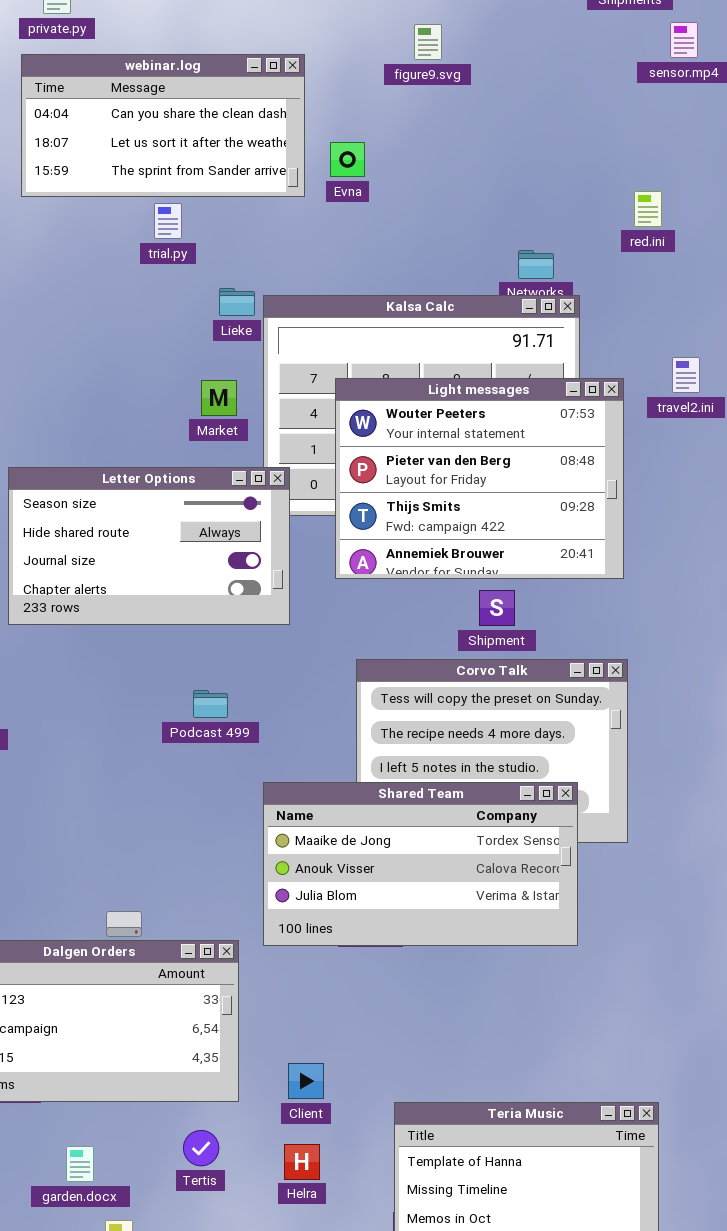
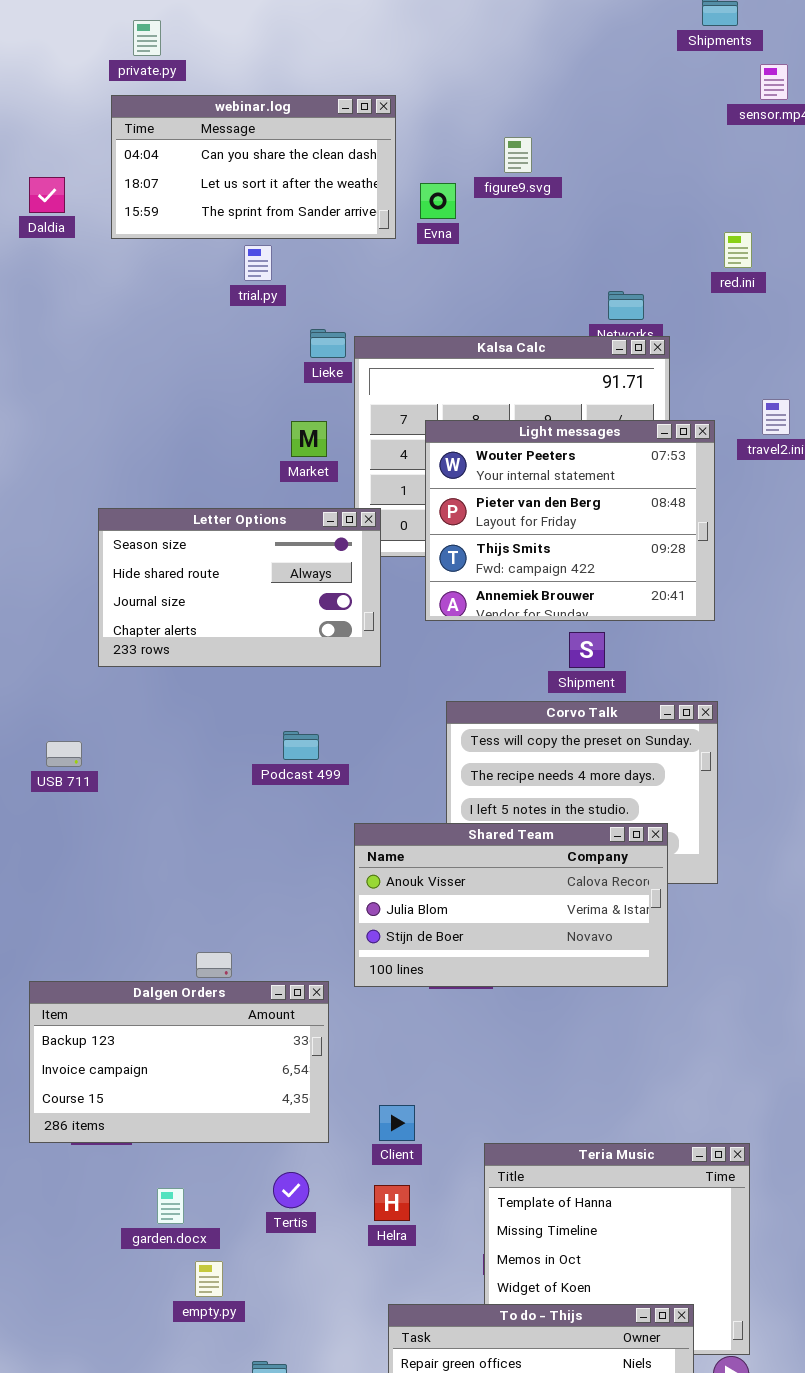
figure9.svg: [414,24,442,60] -> [504,137,532,173], moved
Shared Team: [263,782,578,946] -> [354,823,668,987], scrolled down 1 row

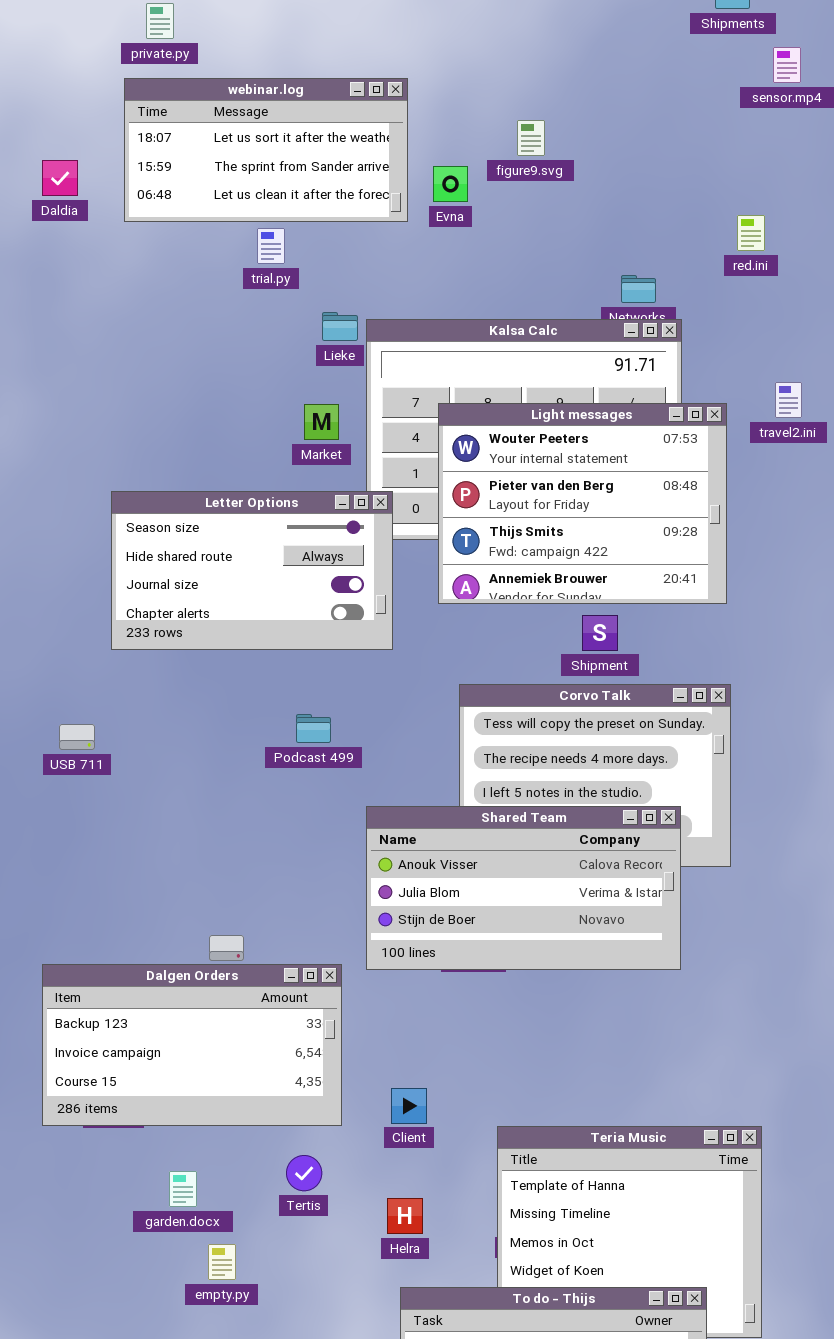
webinar.log: [111,95,396,239] -> [124,78,408,222], scrolled down 1 row
Helra: [374,1185,410,1221] -> [387,1198,423,1234], moved

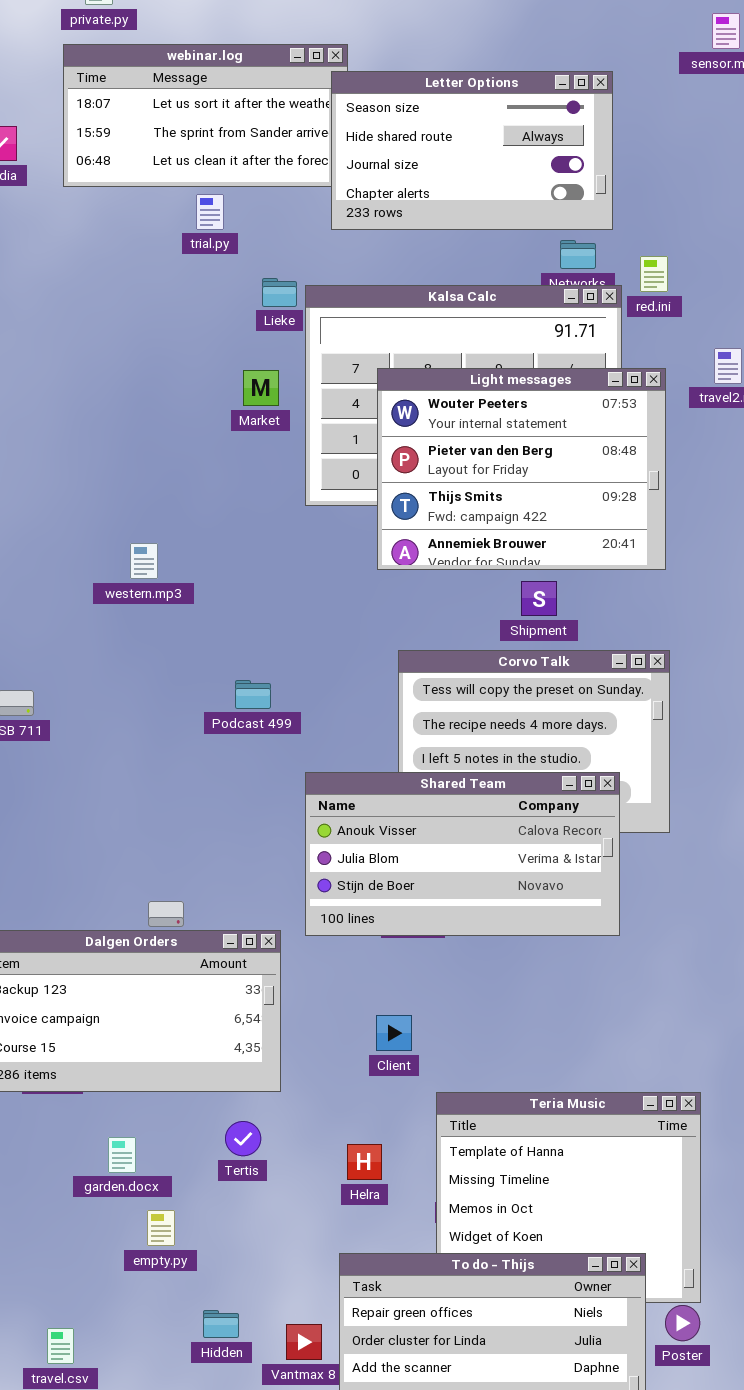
red.ini: [737,215,765,251] -> [640,256,668,292], moved
Letter Options: [111,491,393,650] -> [331,71,613,230], moved
Client: [391,1088,427,1124] -> [376,1015,412,1051], moved
Helra: [387,1198,423,1234] -> [347,1144,382,1180], moved

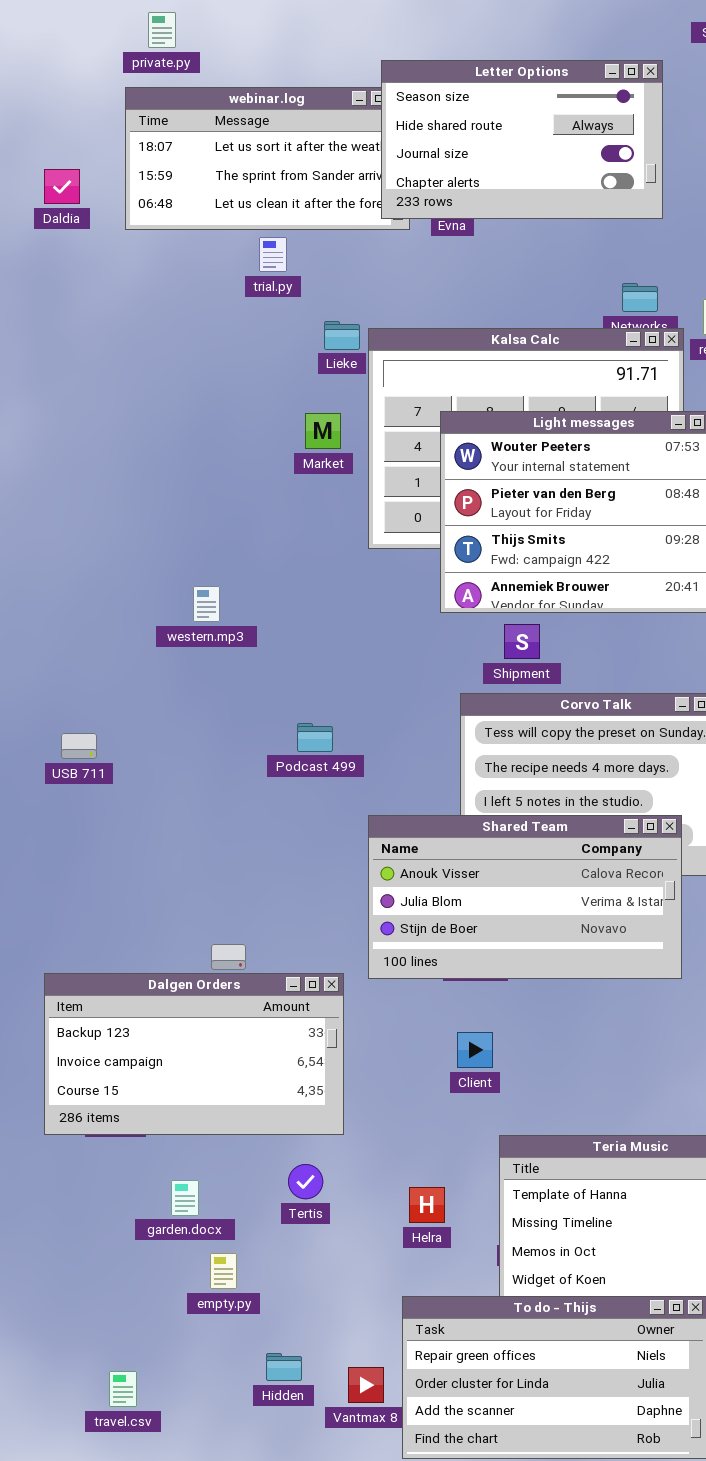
Letter Options: [331,71,613,230] -> [381,60,663,219], moved
Shipment: [521,581,557,616] -> [504,624,540,659], moved
Client: [376,1015,412,1051] -> [457,1032,493,1068], moved

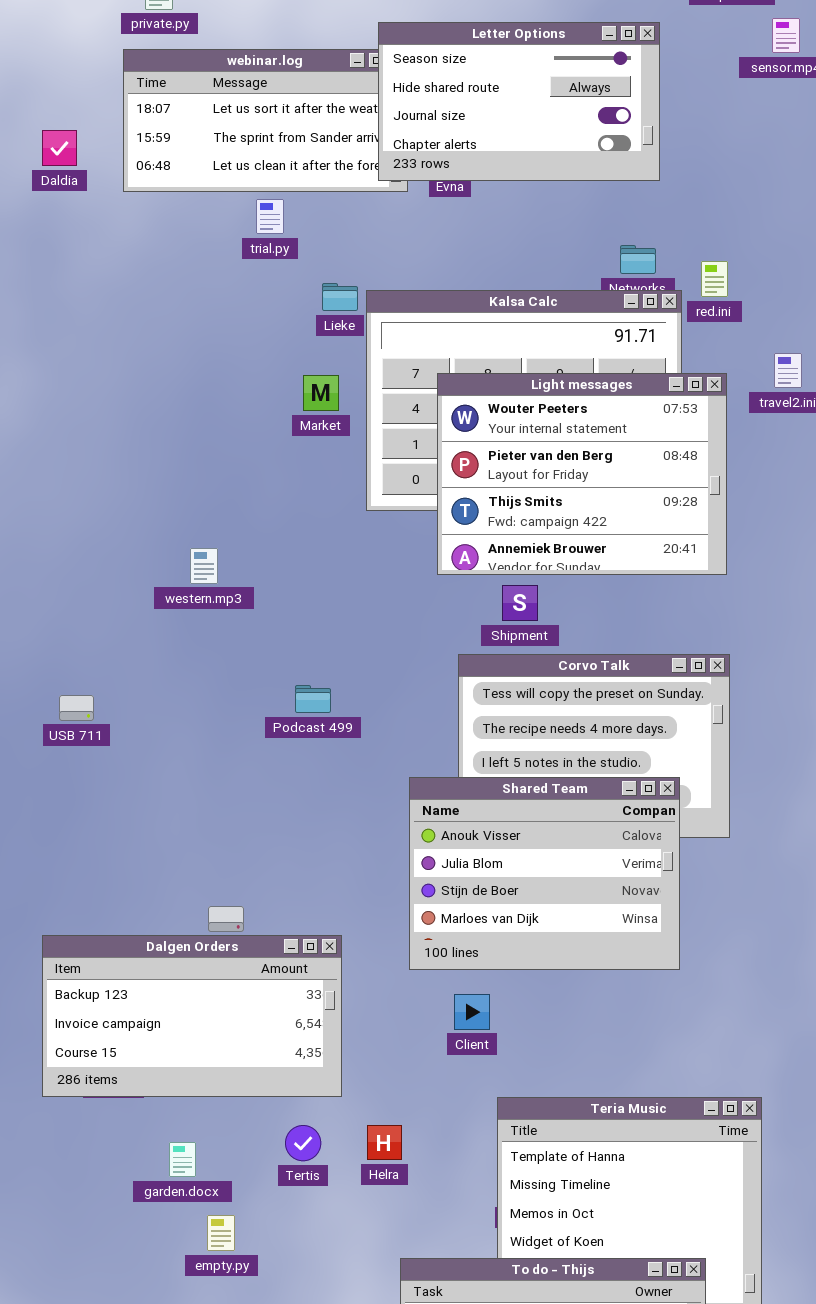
Shared Team: [368,815,682,979] -> [409,777,680,970], resized
Helra: [409,1187,445,1223] -> [367,1125,402,1160], moved

